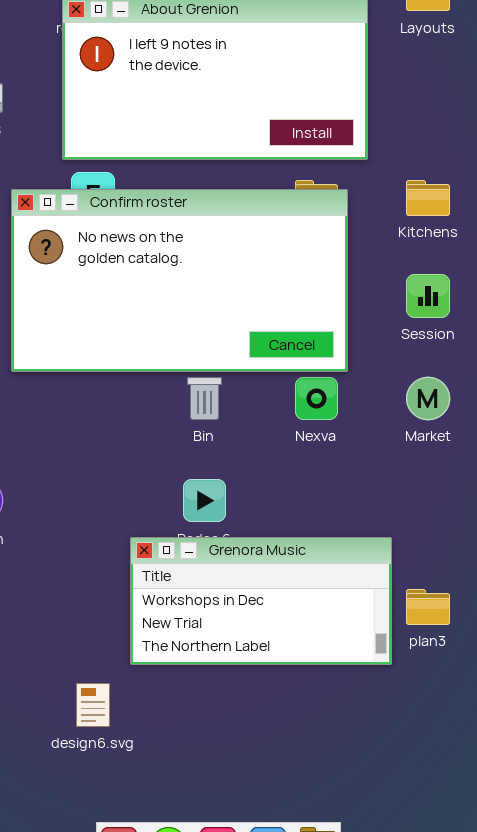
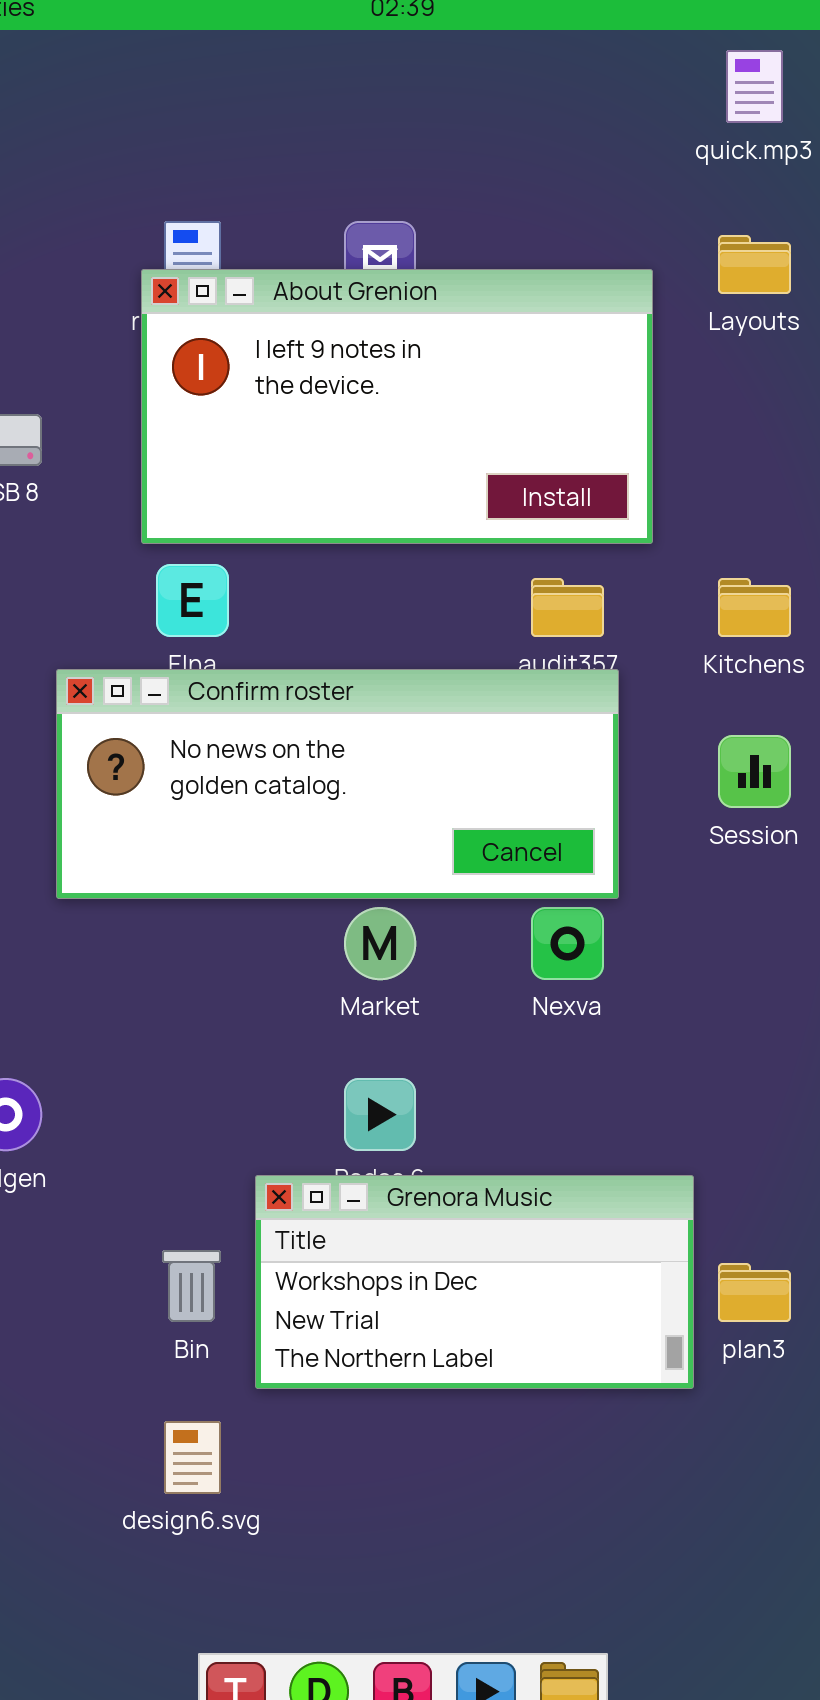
Confirm roster: [11,189,348,372] -> [56,669,619,899], resized
Bin: [187,377,222,420] -> [162,1250,221,1322], moved
Market: [406,377,450,420] -> [344,907,416,980], moved

